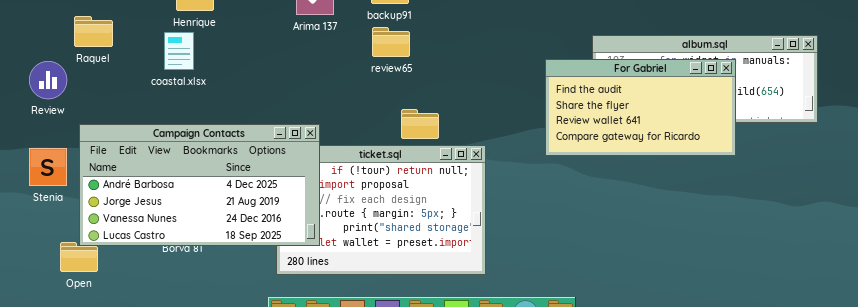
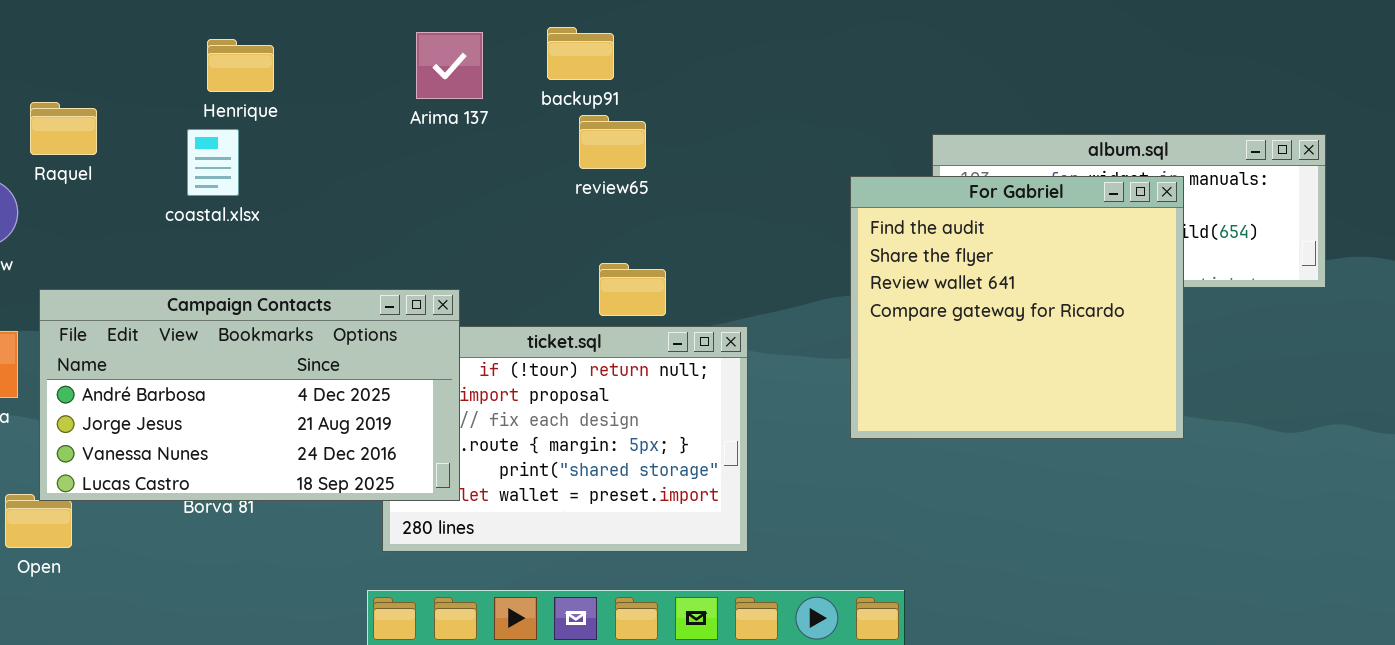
review65: [372,27,410,57] -> [579,115,646,169], moved
For Gabriel: [545,59,736,156] -> [850,176,1184,439], resized

